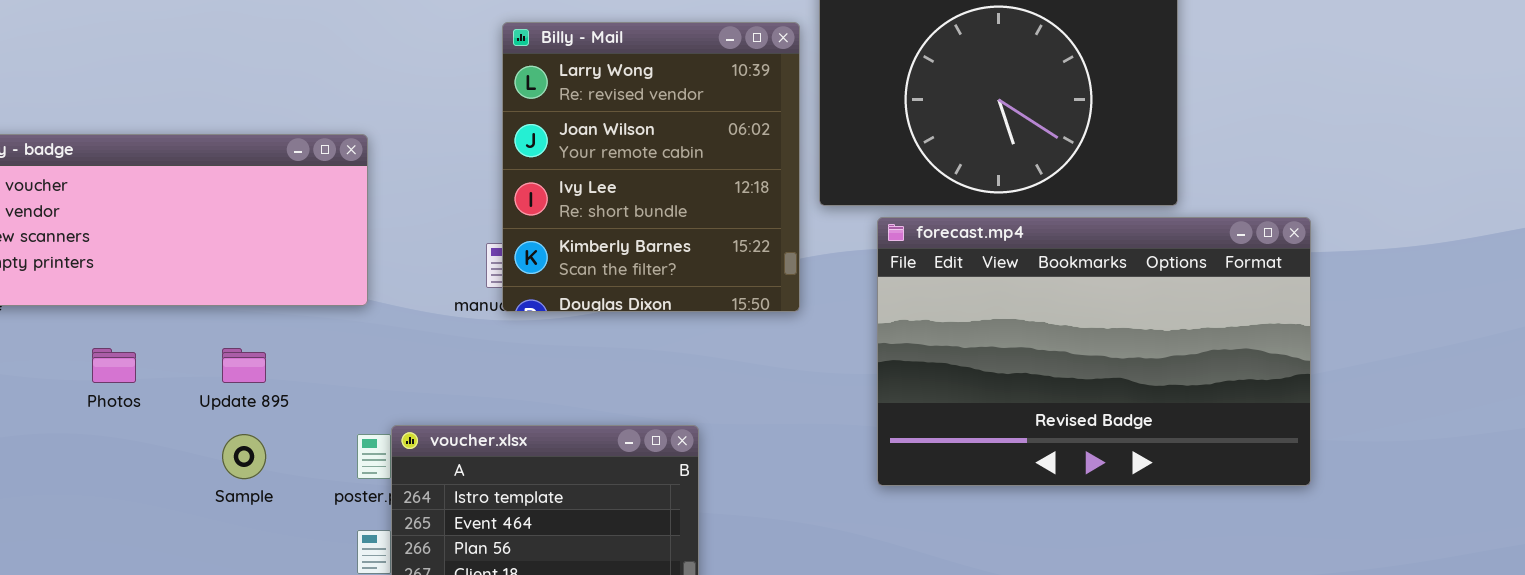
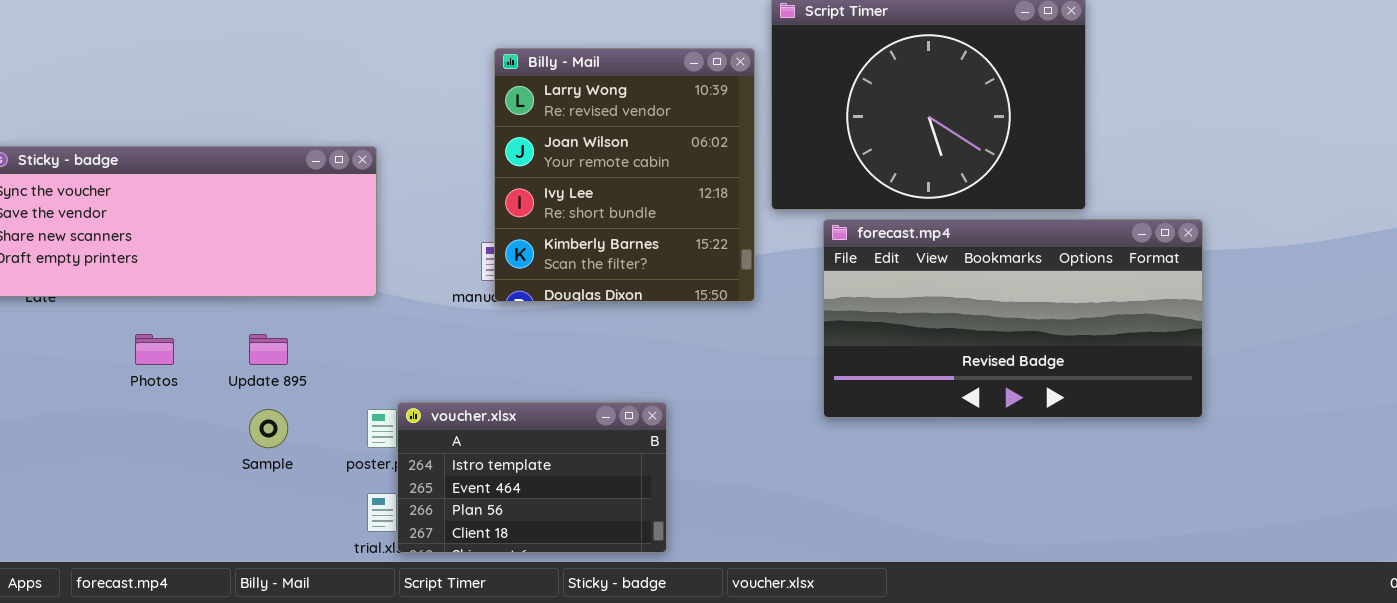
forecast.mp4: [877,217,1311,486] -> [823,219,1203,418], resized

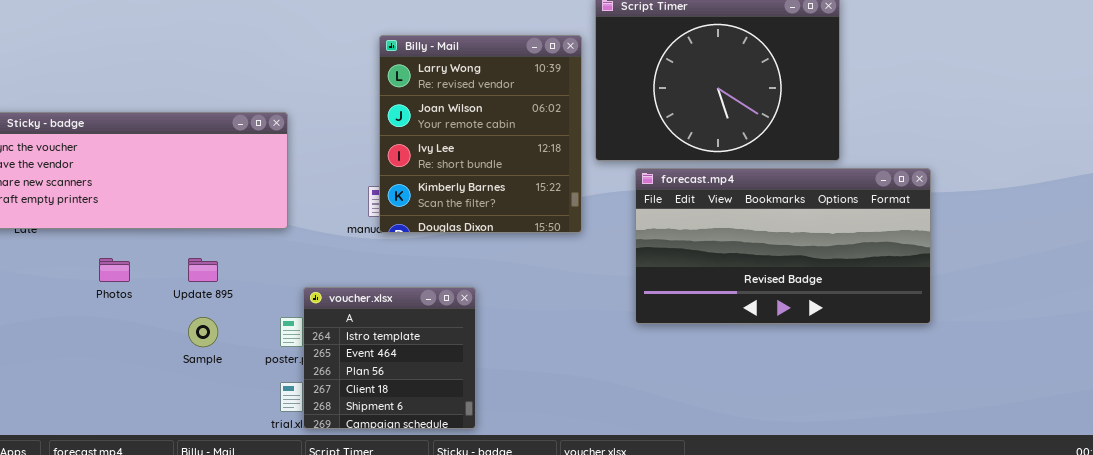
voucher.xlsx: [397,402,667,553] -> [303,287,476,429], resized

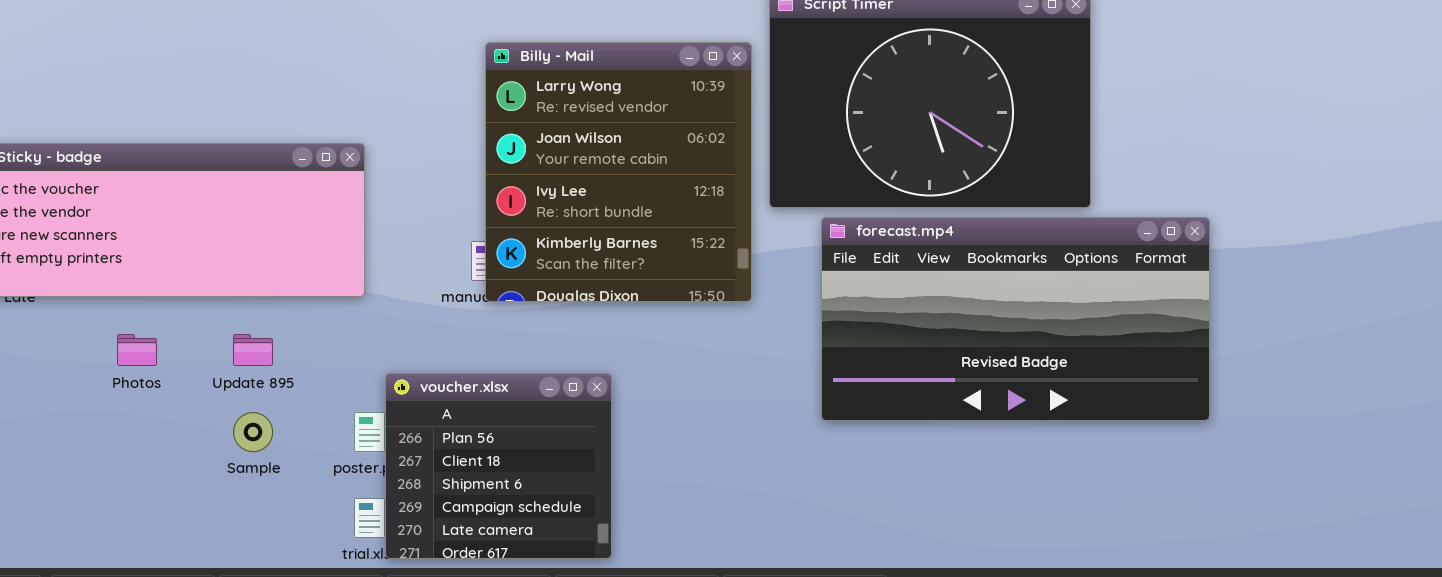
voucher.xlsx: [303,287,476,429] -> [385,373,612,559], scrolled down 2 rows

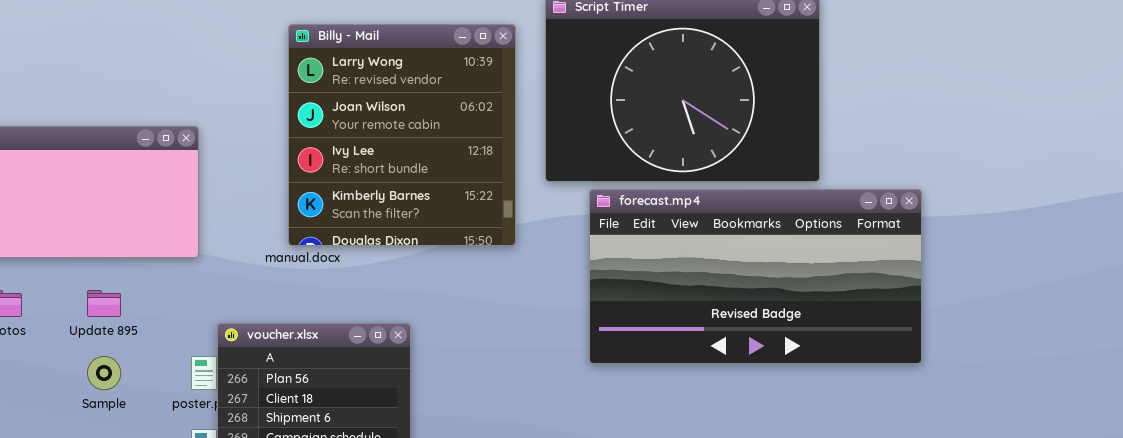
Billy - Mail: [485,42,752,302] -> [288,24,516,246], moved

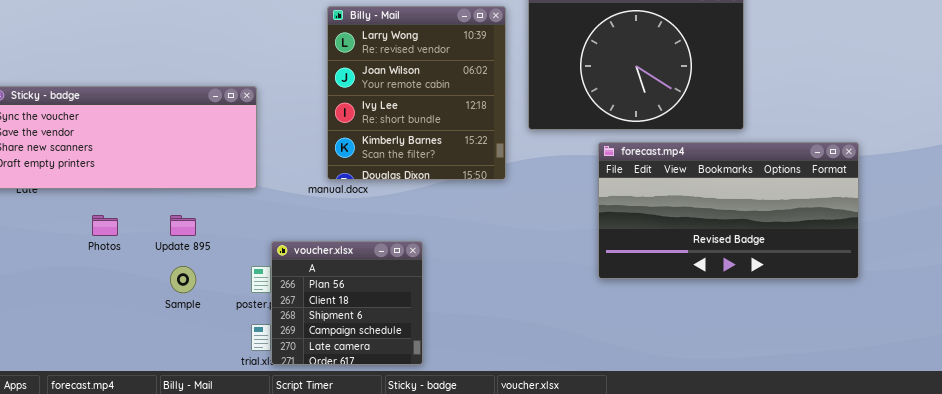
forecast.mp4: [589,189,922,364] -> [598,142,859,279], moved

